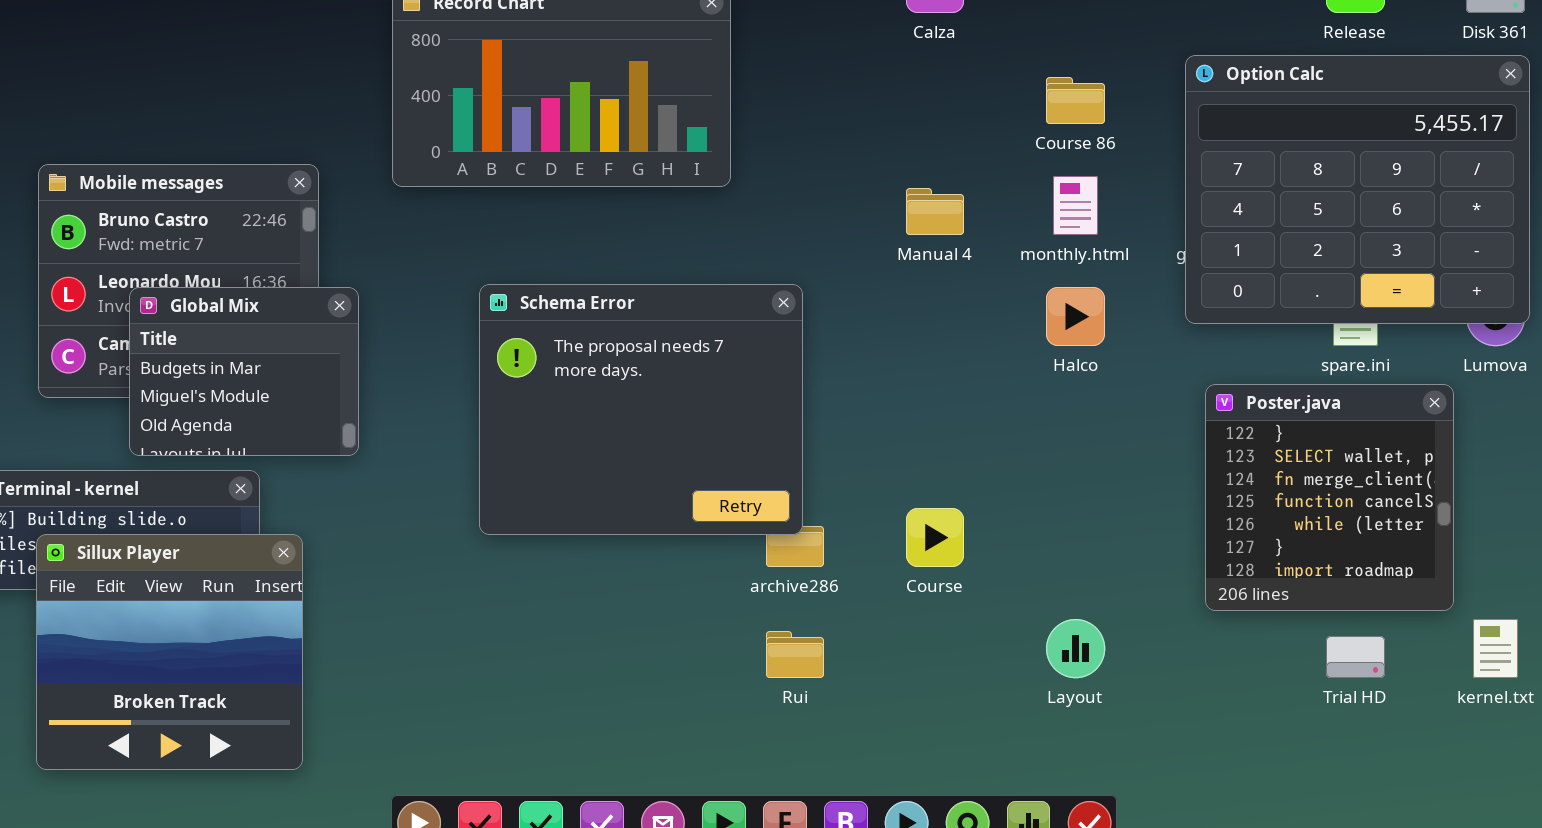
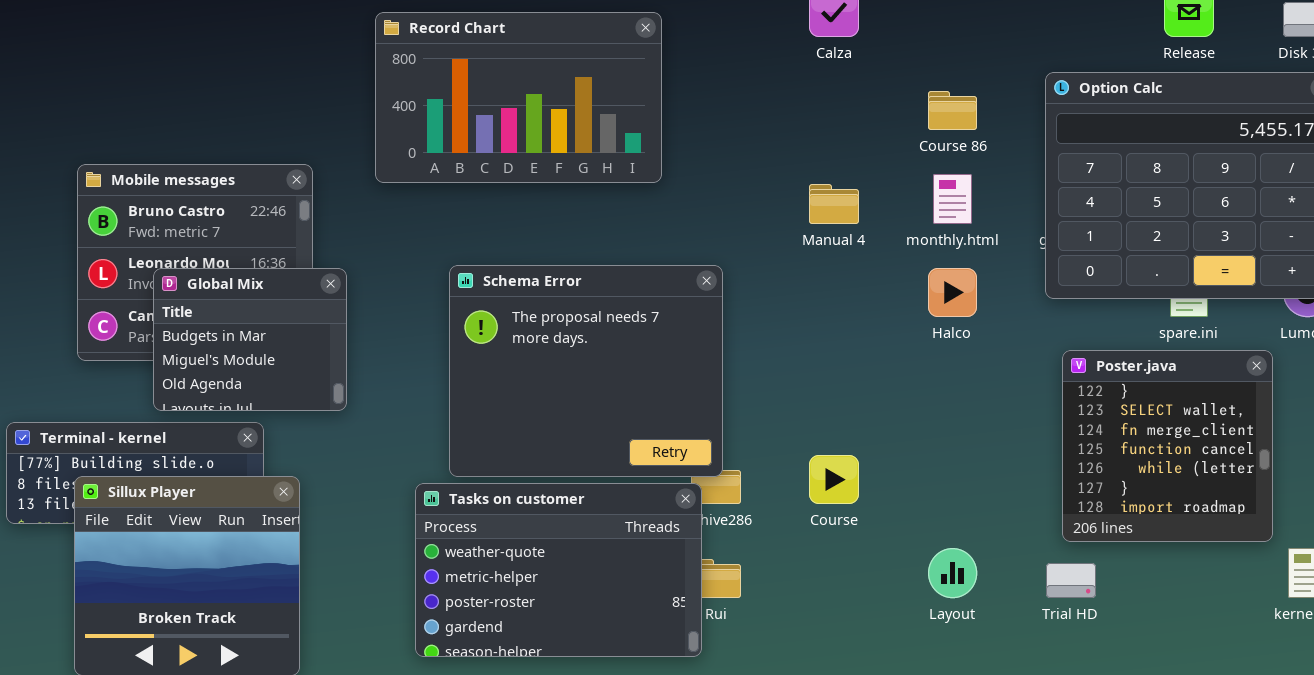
Tasks on customer: none -> [415,483,702,657], opened
Trial HD: [1326,636,1385,678] -> [1046,563,1096,598], moved

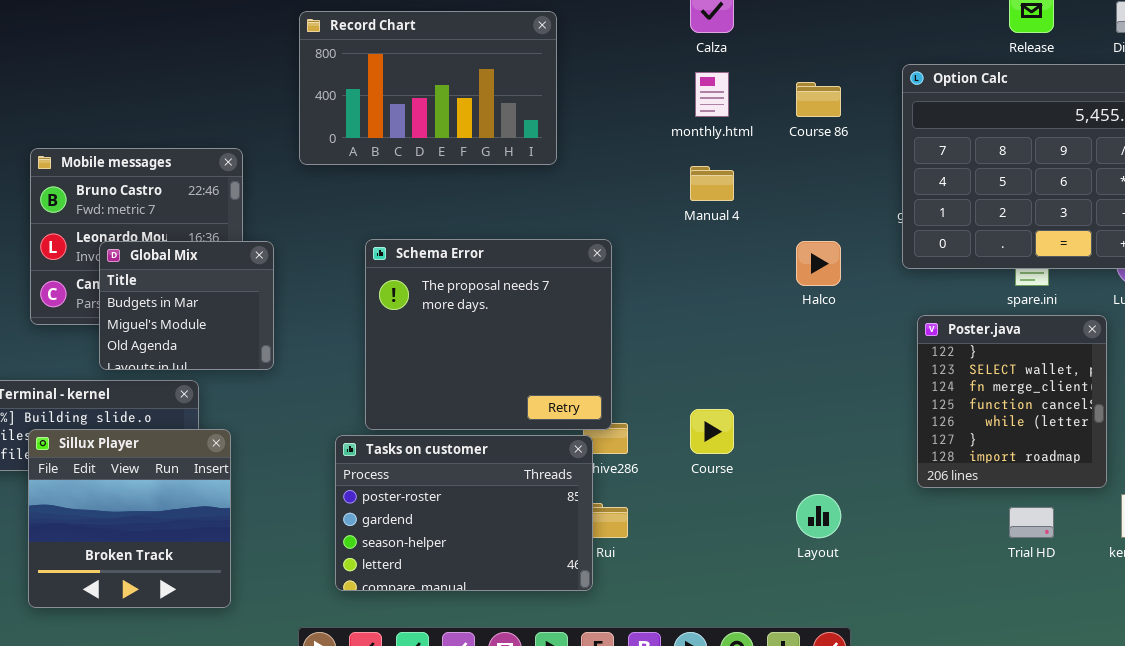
monthly.html: [933,174,972,224] -> [695,72,729,117], moved
Tasks on customer: [415,483,702,657] -> [335,435,593,591], scrolled down 2 rows
Trial HD: [1046,563,1096,598] -> [1009,507,1054,538], moved

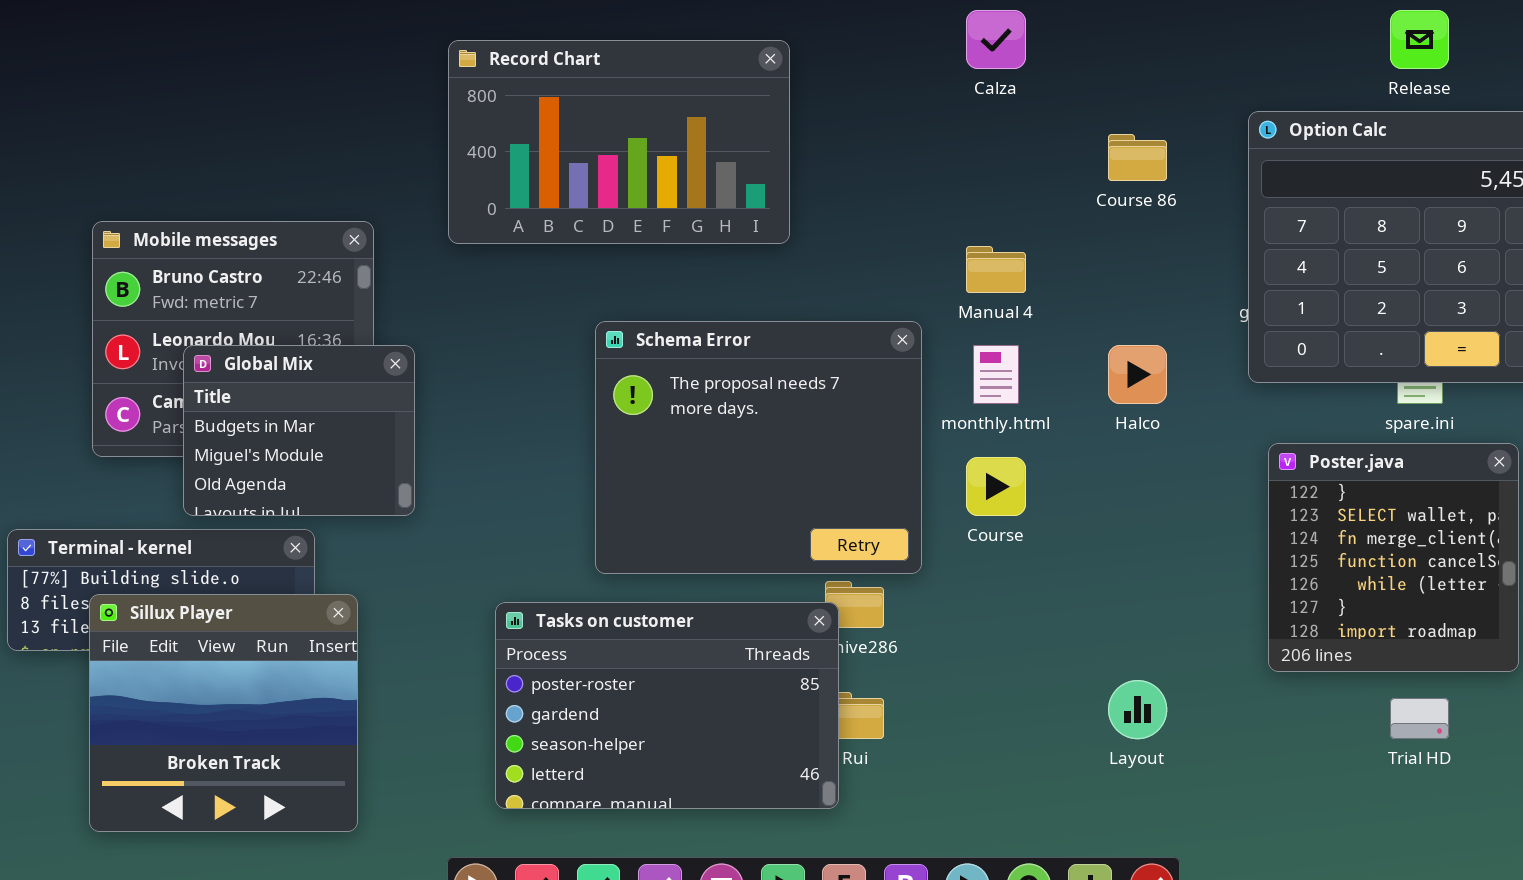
monthly.html: [695,72,729,117] -> [973,345,1019,404], moved
Schema Error: [365,239,612,430] -> [595,321,922,574], moved
Course: [690,409,734,454] -> [966,457,1026,516], moved

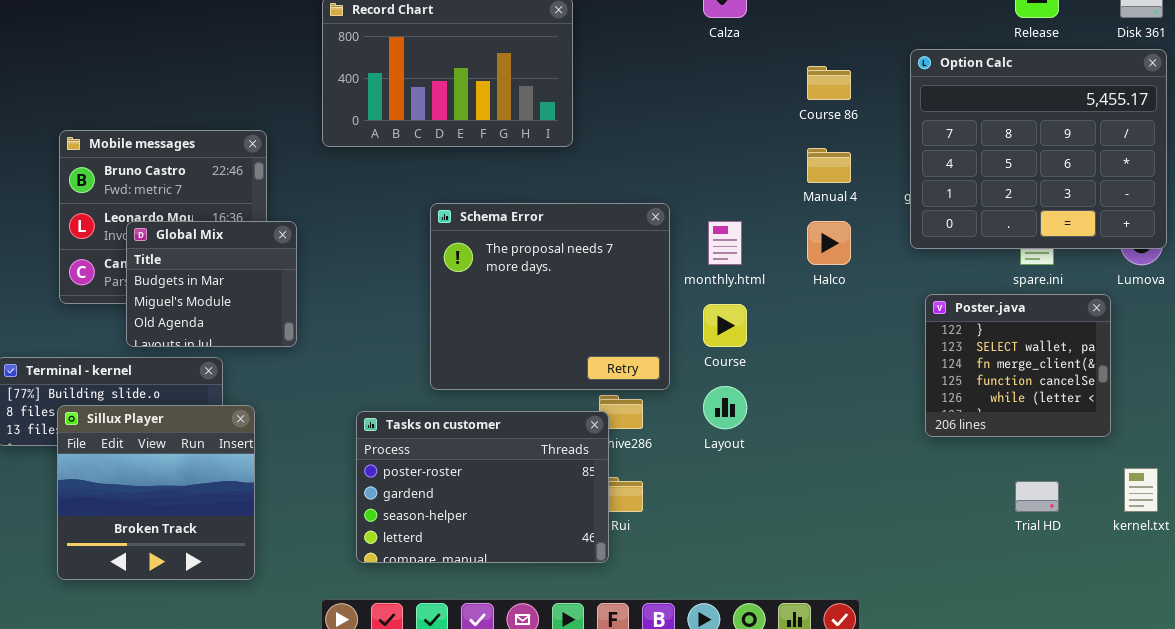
Manual 4: [966,246,1026,293] -> [807,148,851,183], moved
Poster.java: [1268,443,1519,672] -> [925,294,1111,437], resized
Layout: [1108,680,1167,739] -> [703,386,747,429], moved

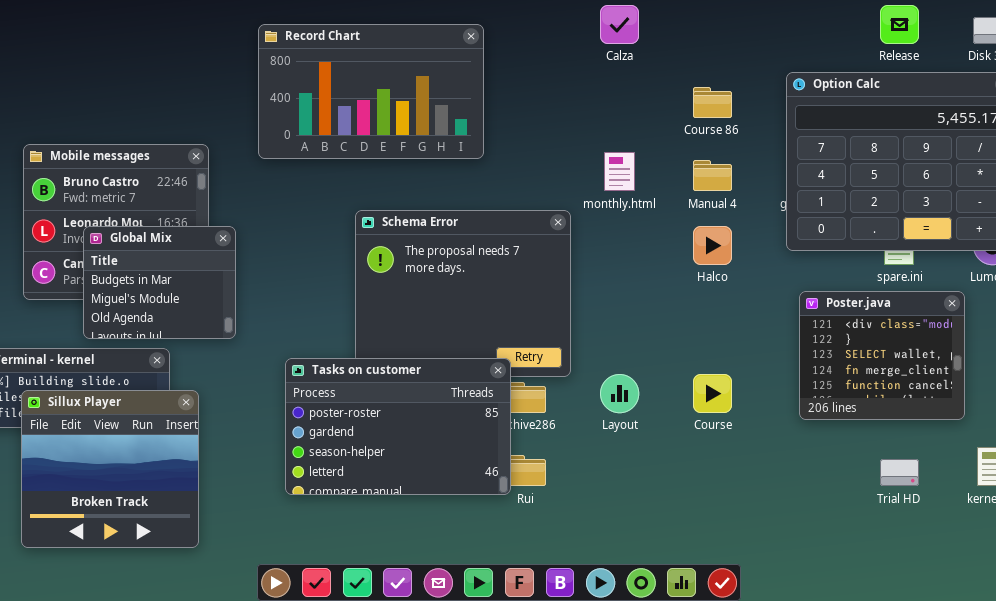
monthly.html: [708,221,742,265] -> [604,152,635,191], moved
Poster.java: [925,294,1111,437] -> [799,291,965,420], scrolled up 1 row
Course: [703,304,747,347] -> [693,374,732,413], moved
Tasks on customer: [356,411,609,563] -> [285,358,511,495], moved

